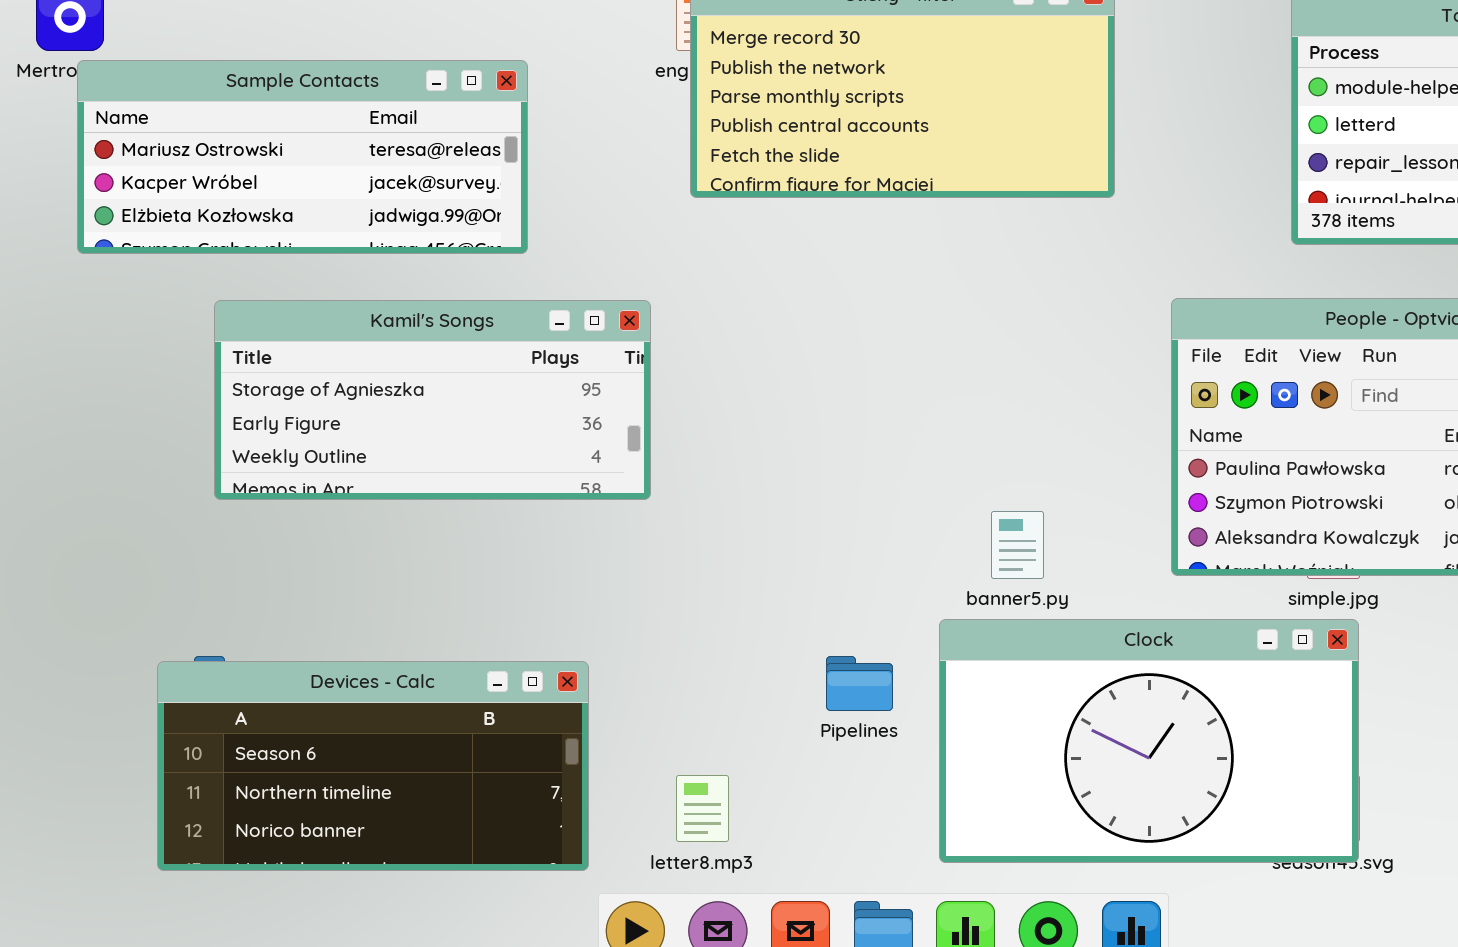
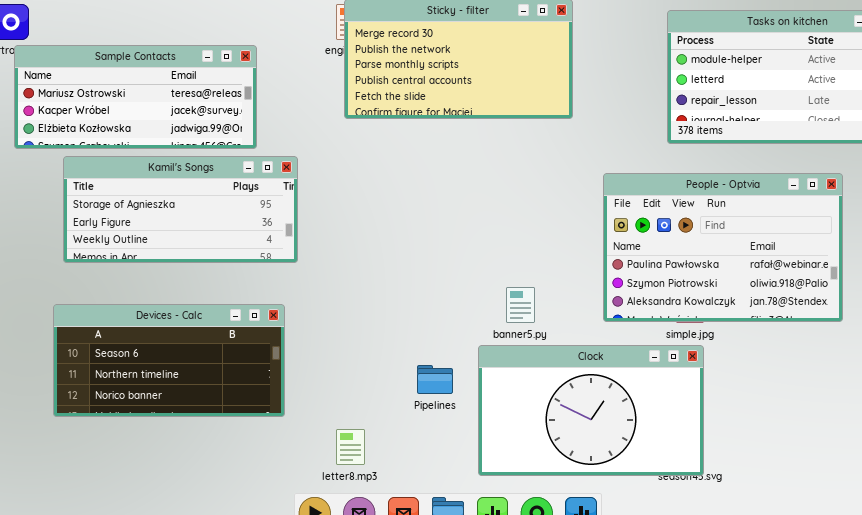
Kamil's Songs: [214,300,651,500] -> [63,156,298,263], moved
Devices - Calc: [157,661,589,871] -> [53,304,285,417], moved

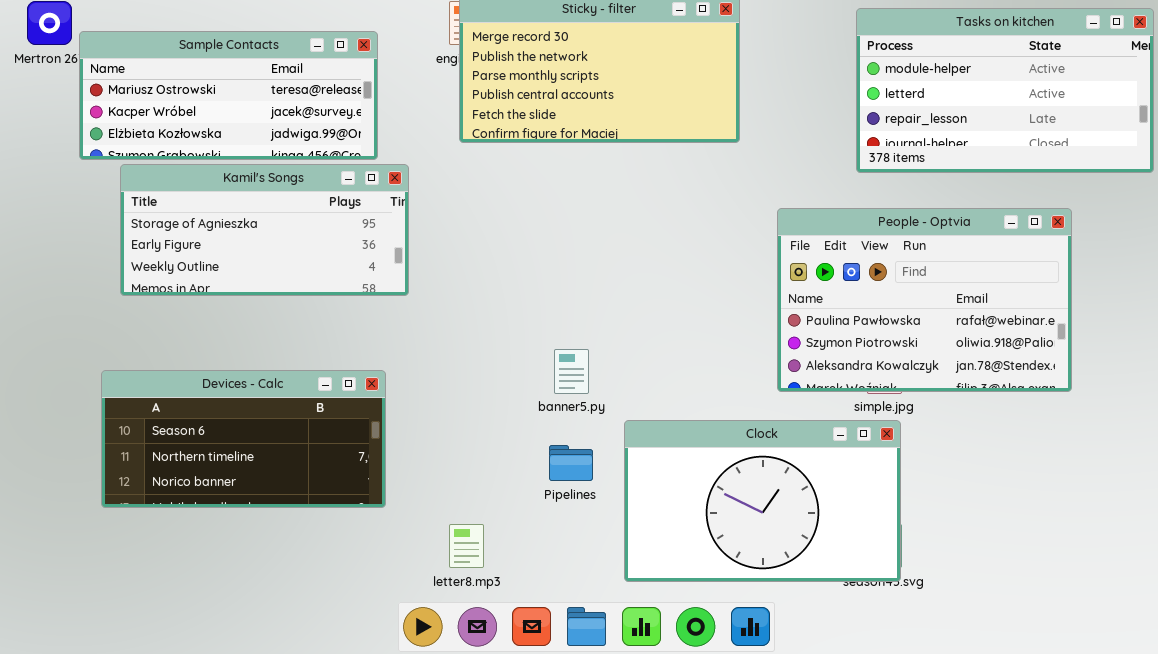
Sample Contacts: [14,45,257,149] -> [79,31,378,160], moved
Kamil's Songs: [63,156,298,263] -> [120,164,409,296], moved
banner5.py: [506,287,535,323] -> [554,349,589,394], moved

